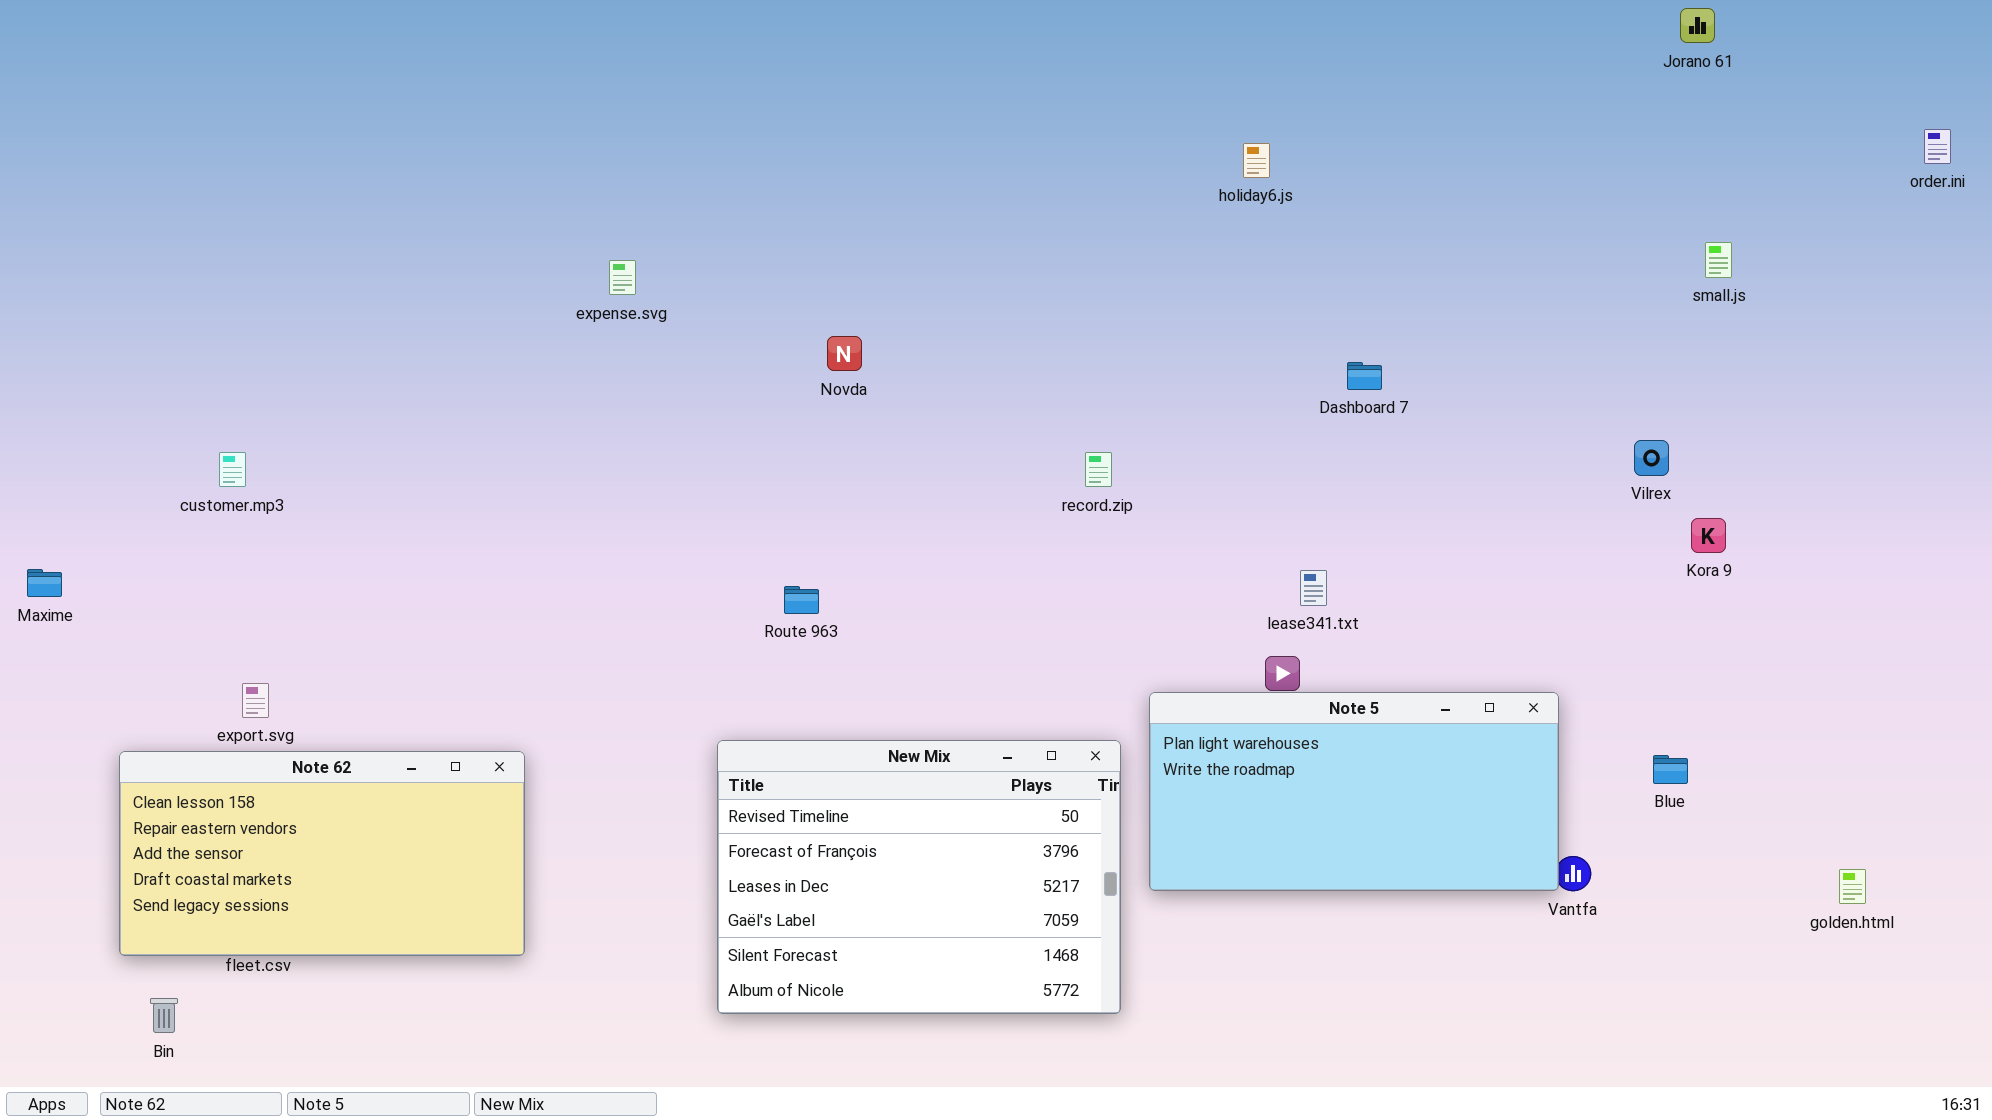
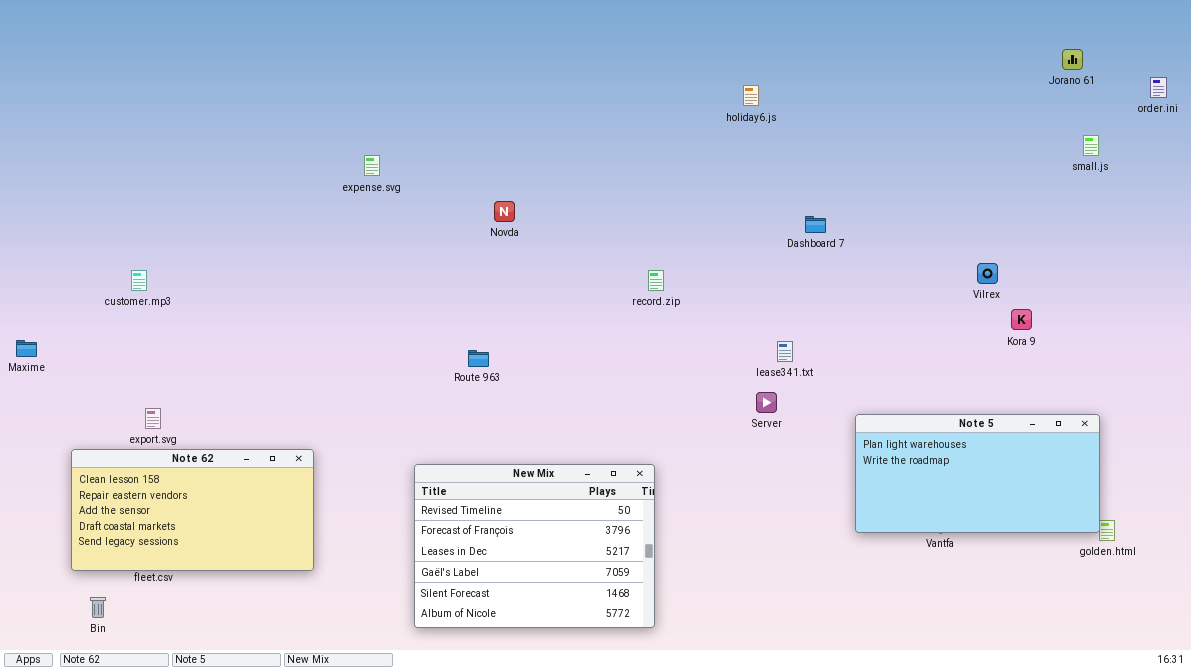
Jorano 61: [1680,8,1715,43] -> [1062,49,1083,70], moved
small.js: [1705,242,1732,278] -> [1083,135,1099,156], moved
Note 5: [1149,692,1559,891] -> [855,414,1100,533], moved
New Mix: [717,740,1121,1014] -> [414,464,655,628], moved

